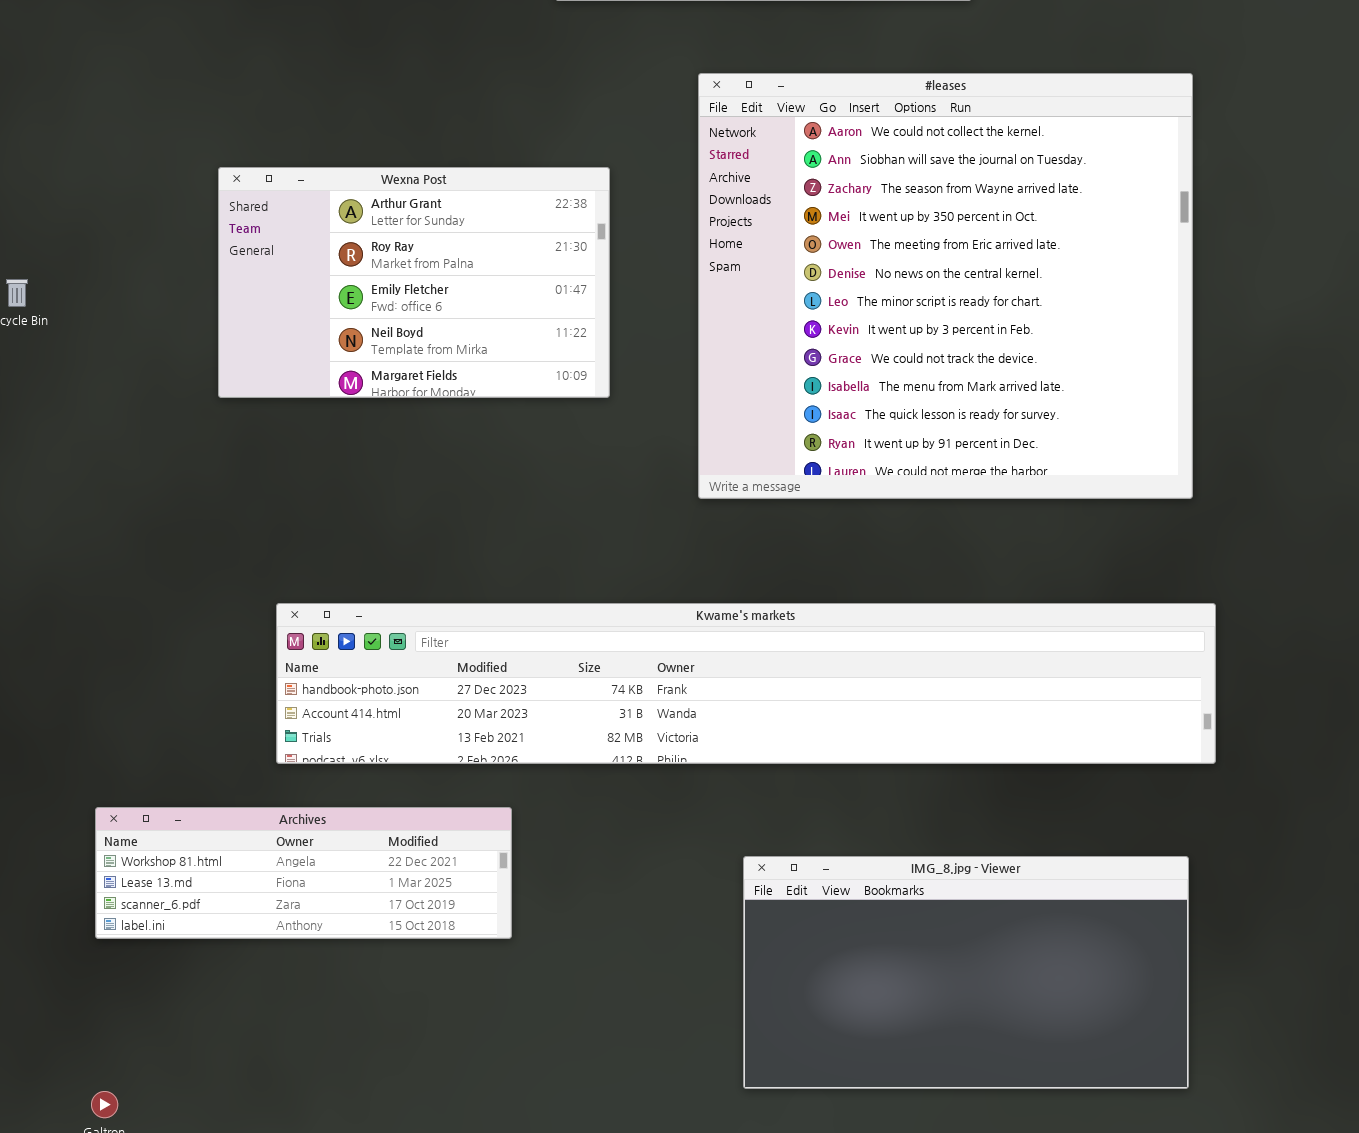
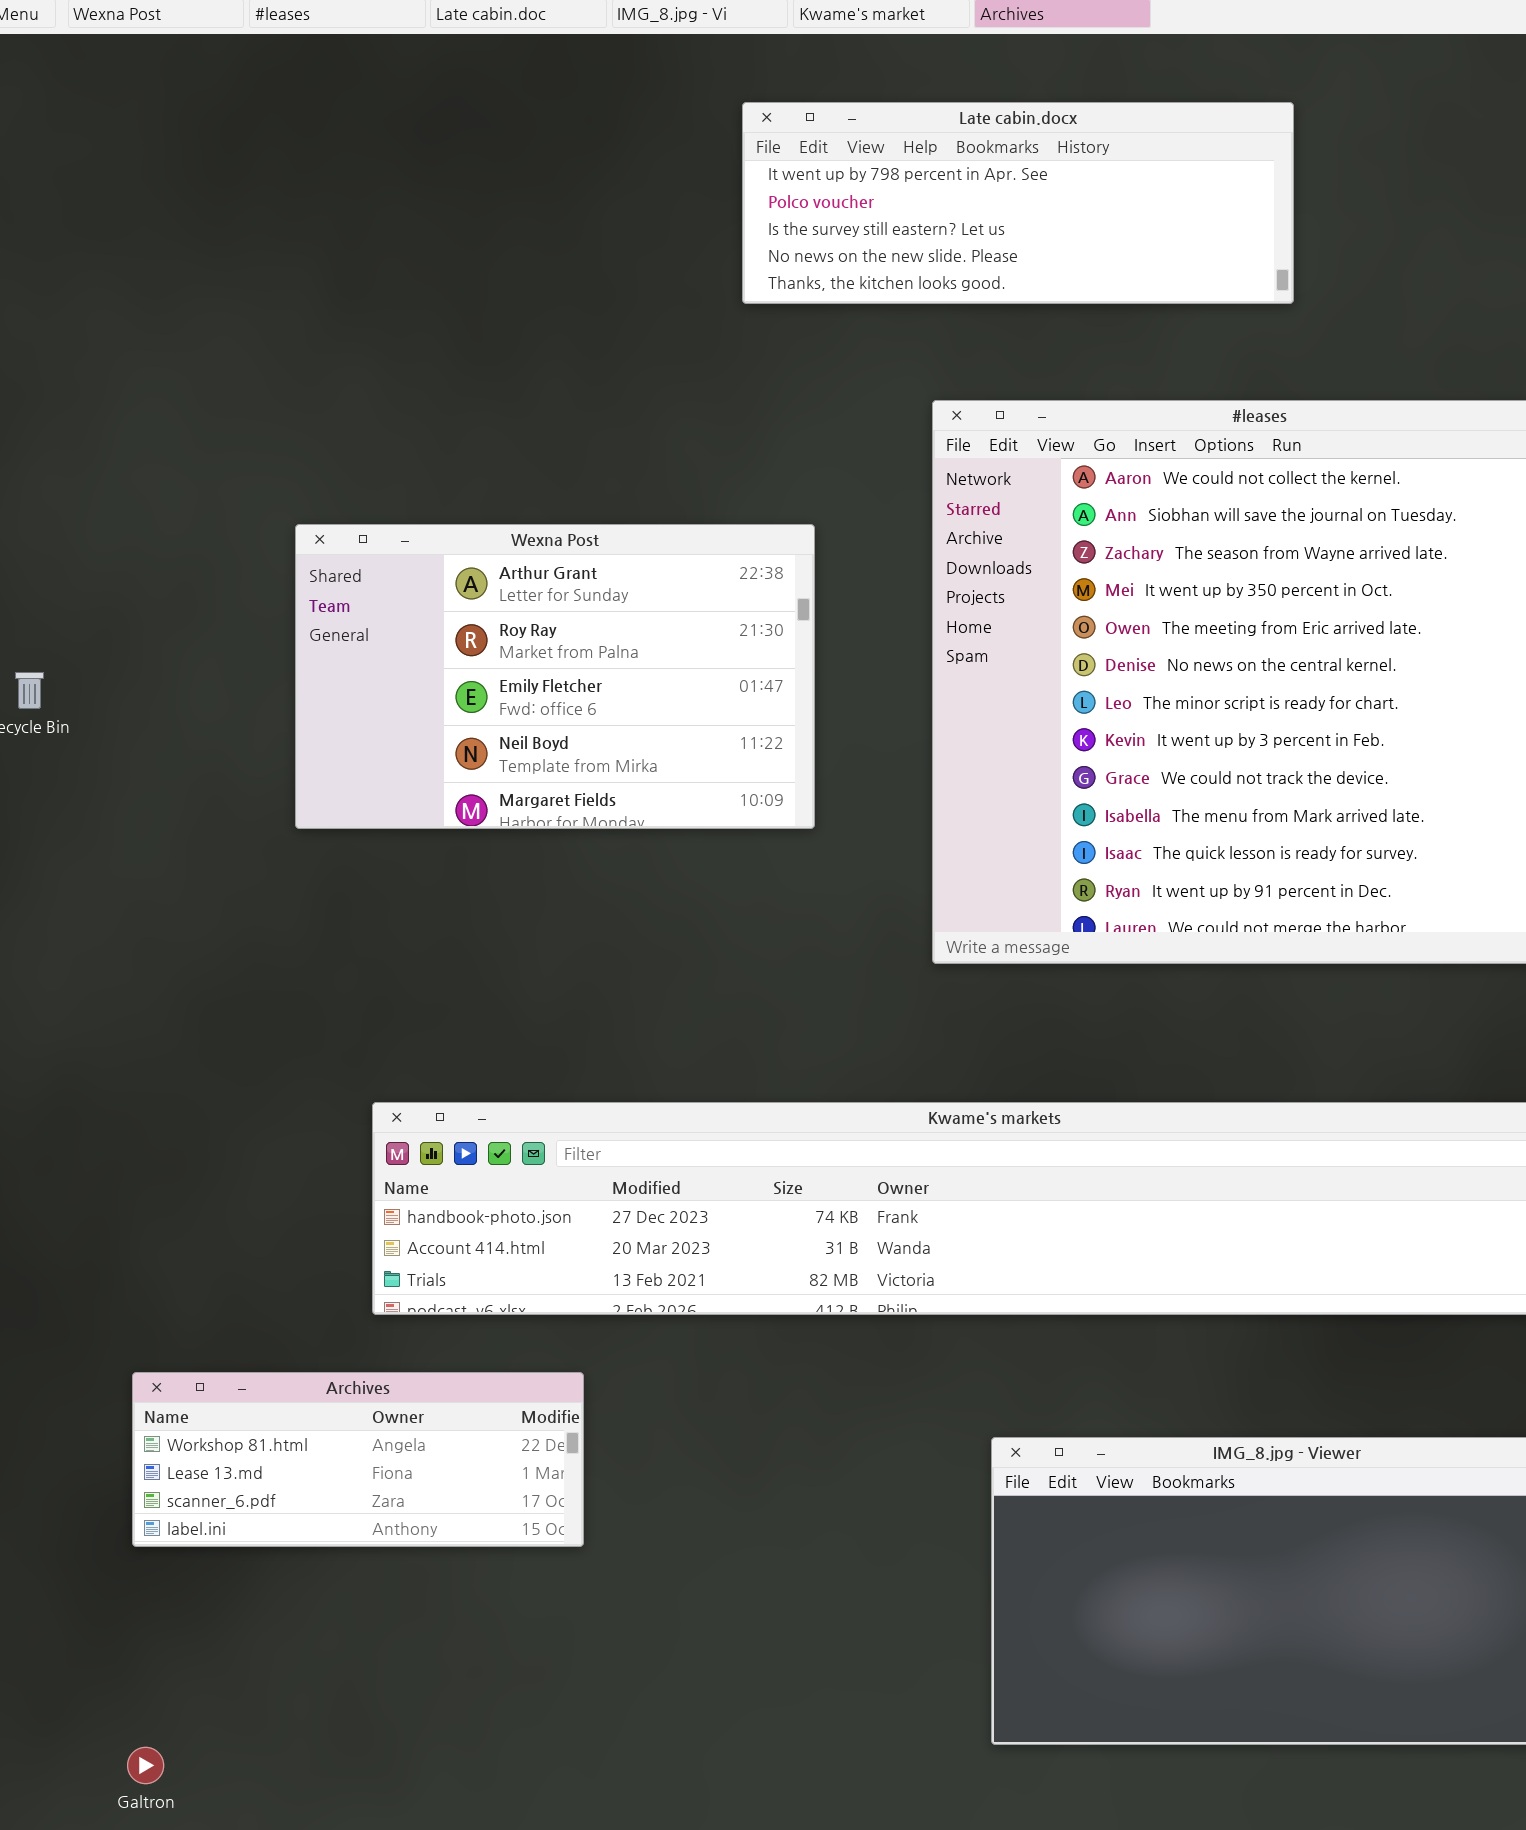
Archives: [95,807,512,939] -> [132,1372,584,1547], resized

